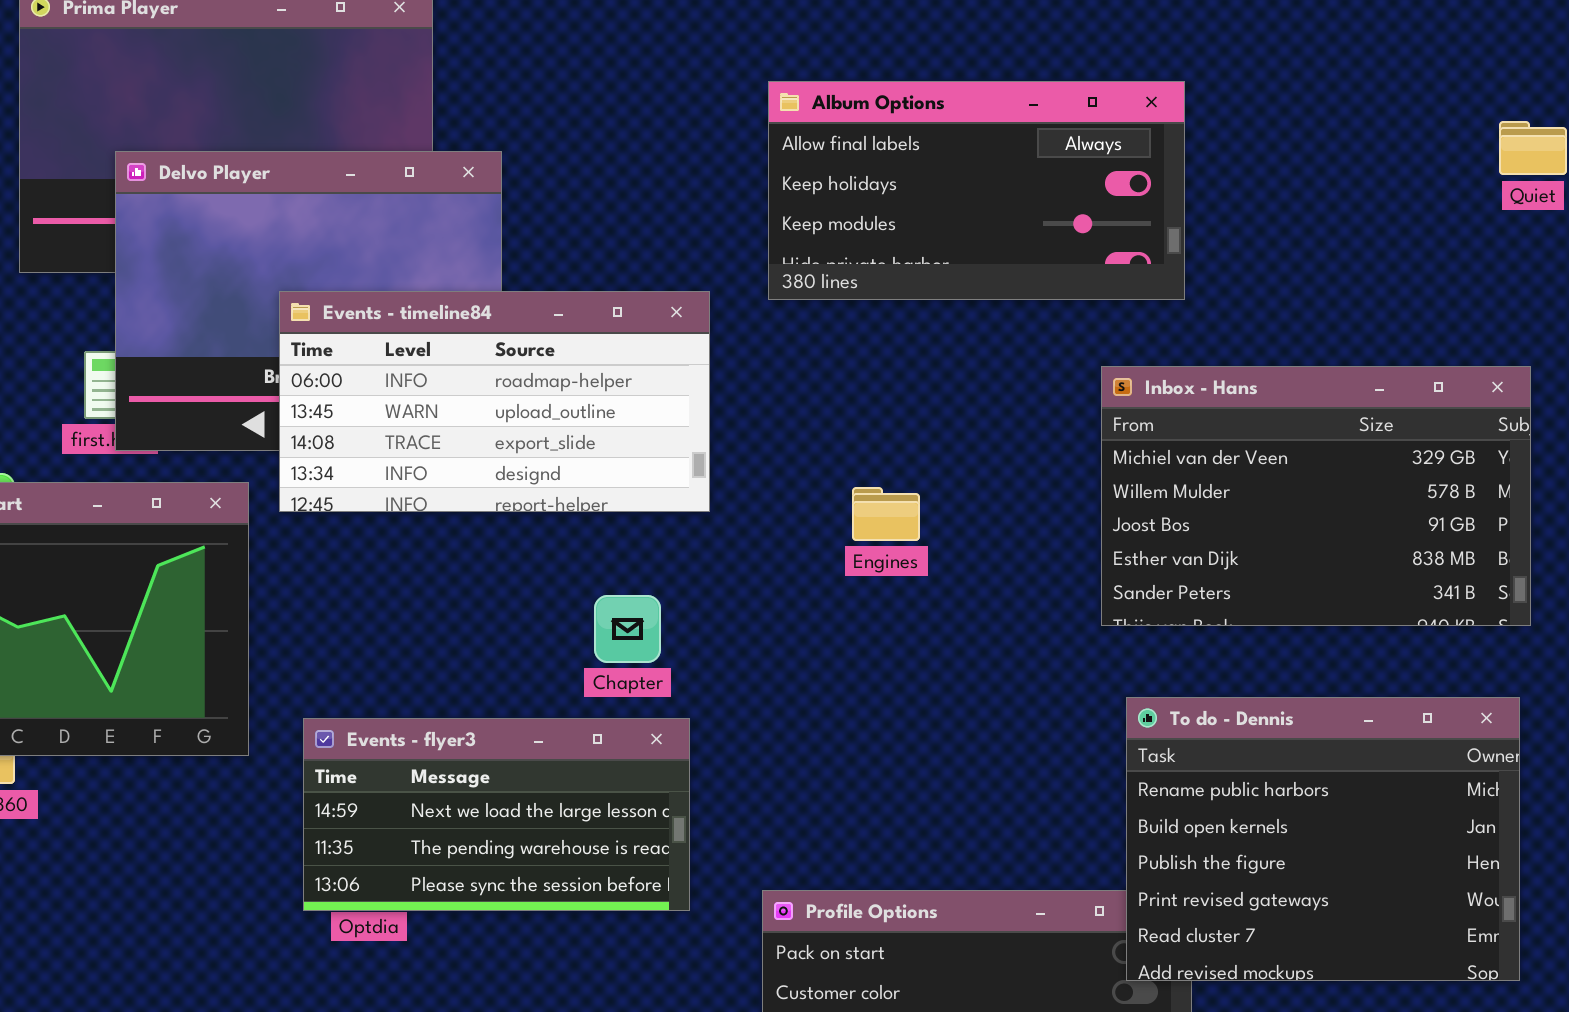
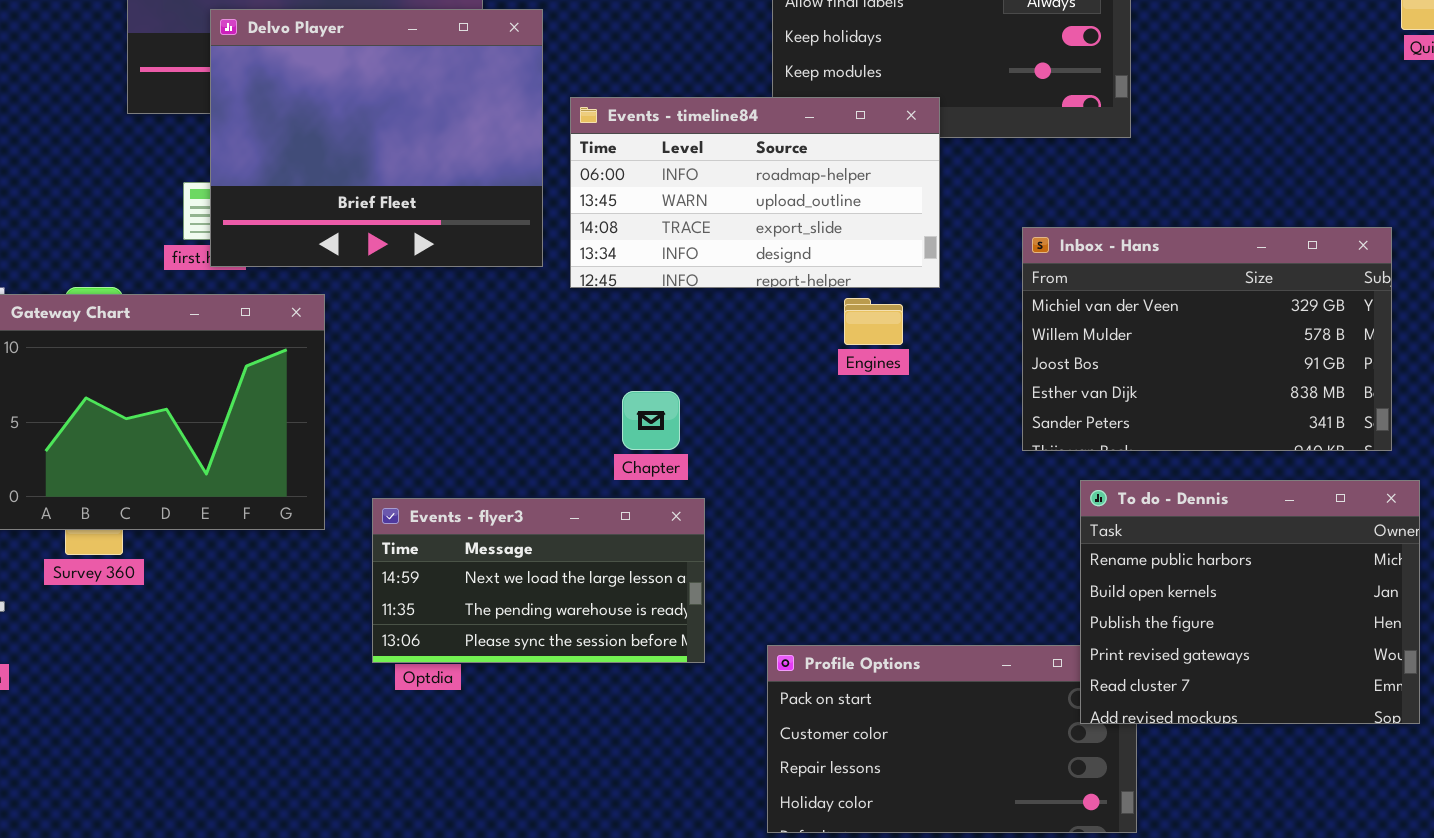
Events - timeline84: [279,291,710,512] -> [570,97,940,288], moved
Inbox - Hans: [1101,366,1531,626] -> [1022,227,1392,451], moved

